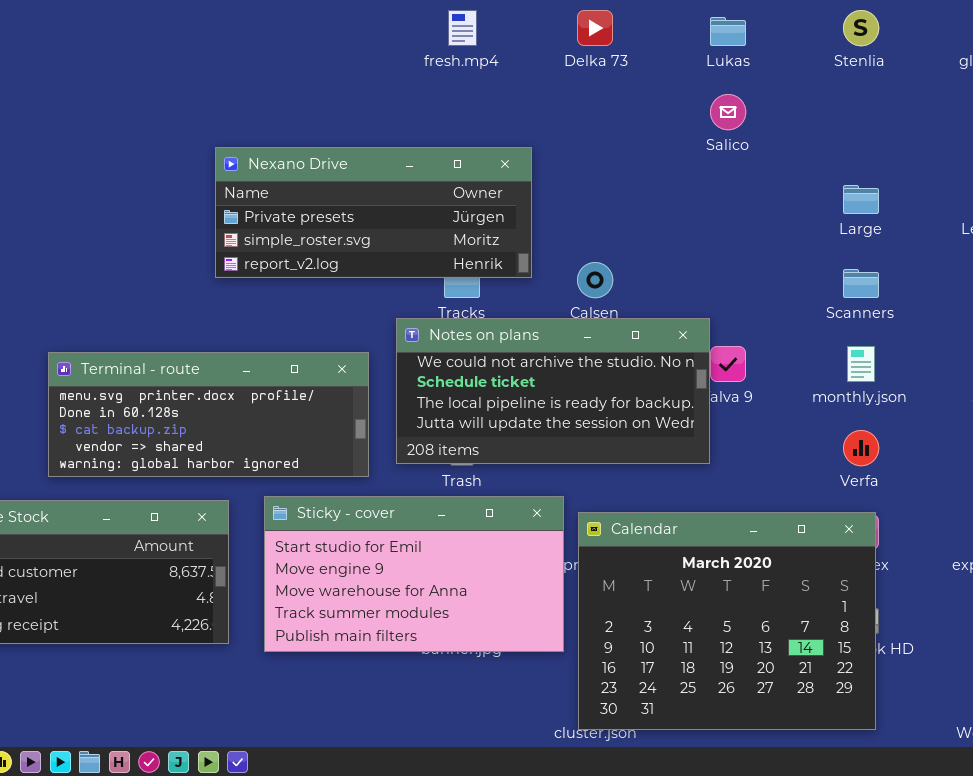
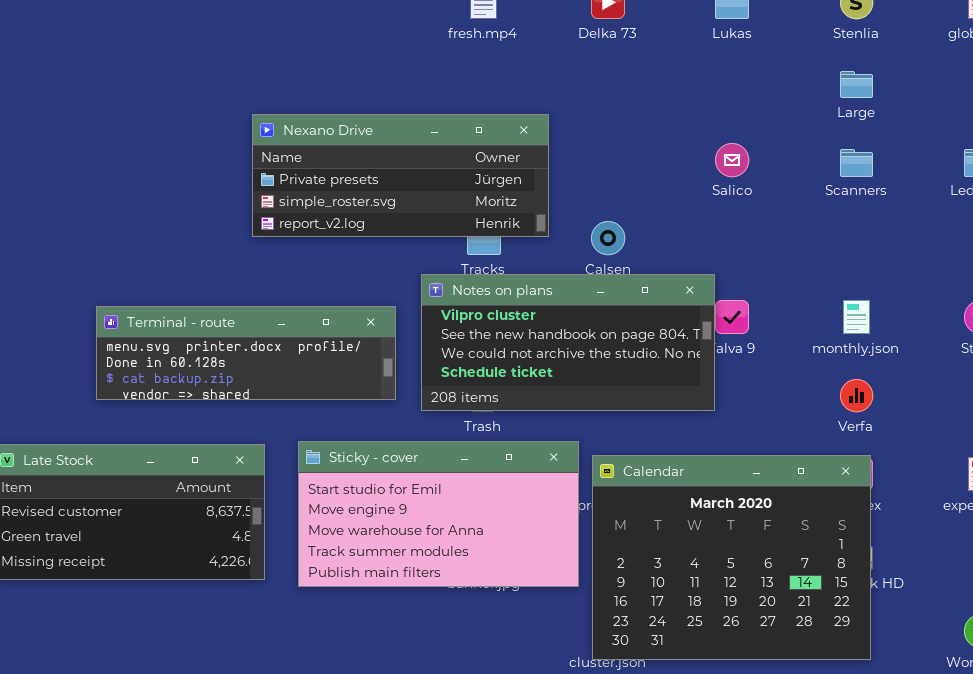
Salico: [710,94,746,130] -> [715,143,749,177], moved
Large: [843,185,879,214] -> [840,71,873,98], moved
Scanners: [843,269,879,298] -> [840,149,873,177], moved
Notes on plans: [396,318,710,464] -> [421,274,715,411], scrolled up 2 rows
Terminal - route: [48,352,369,477] -> [96,306,396,400], resized

